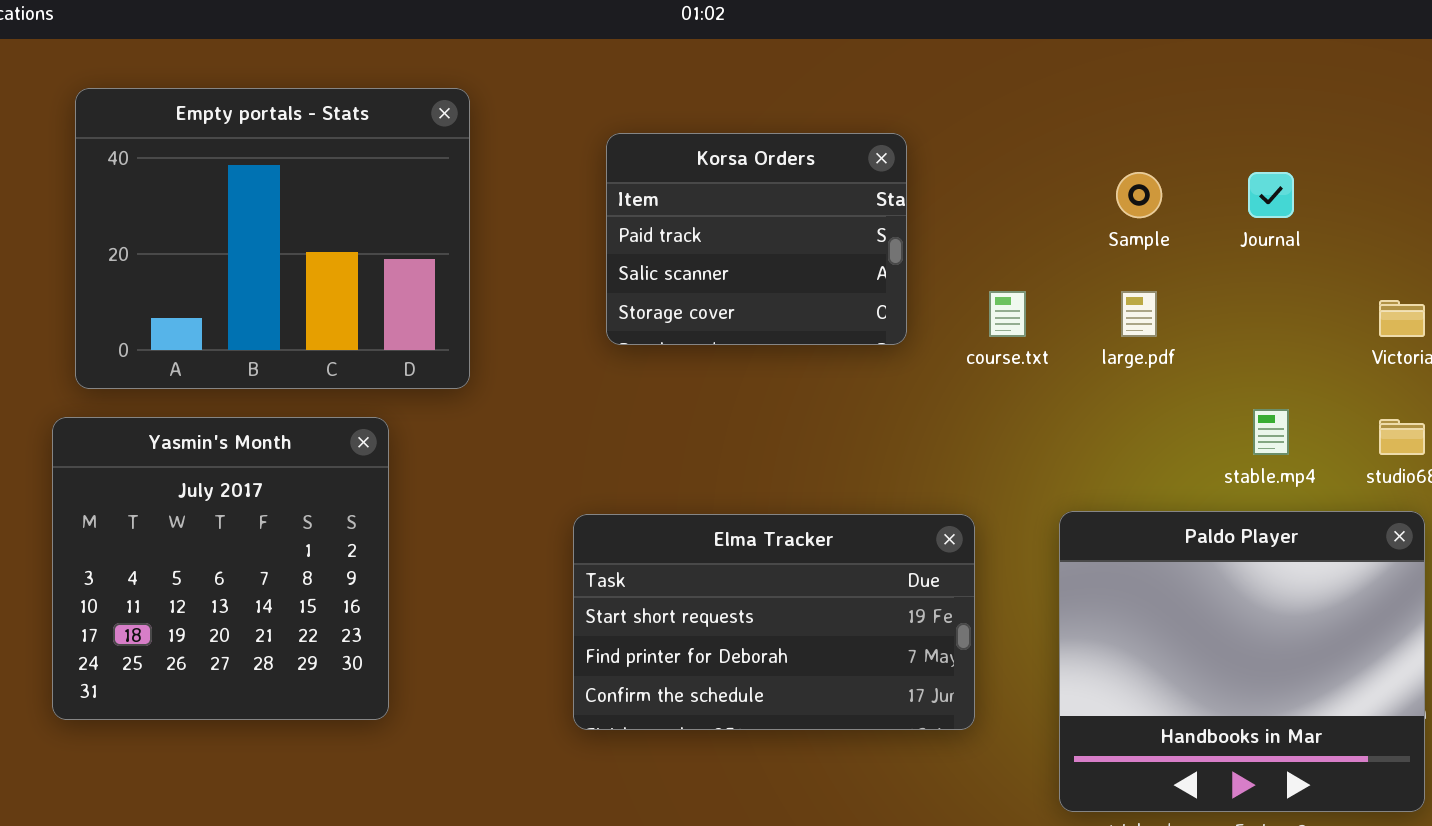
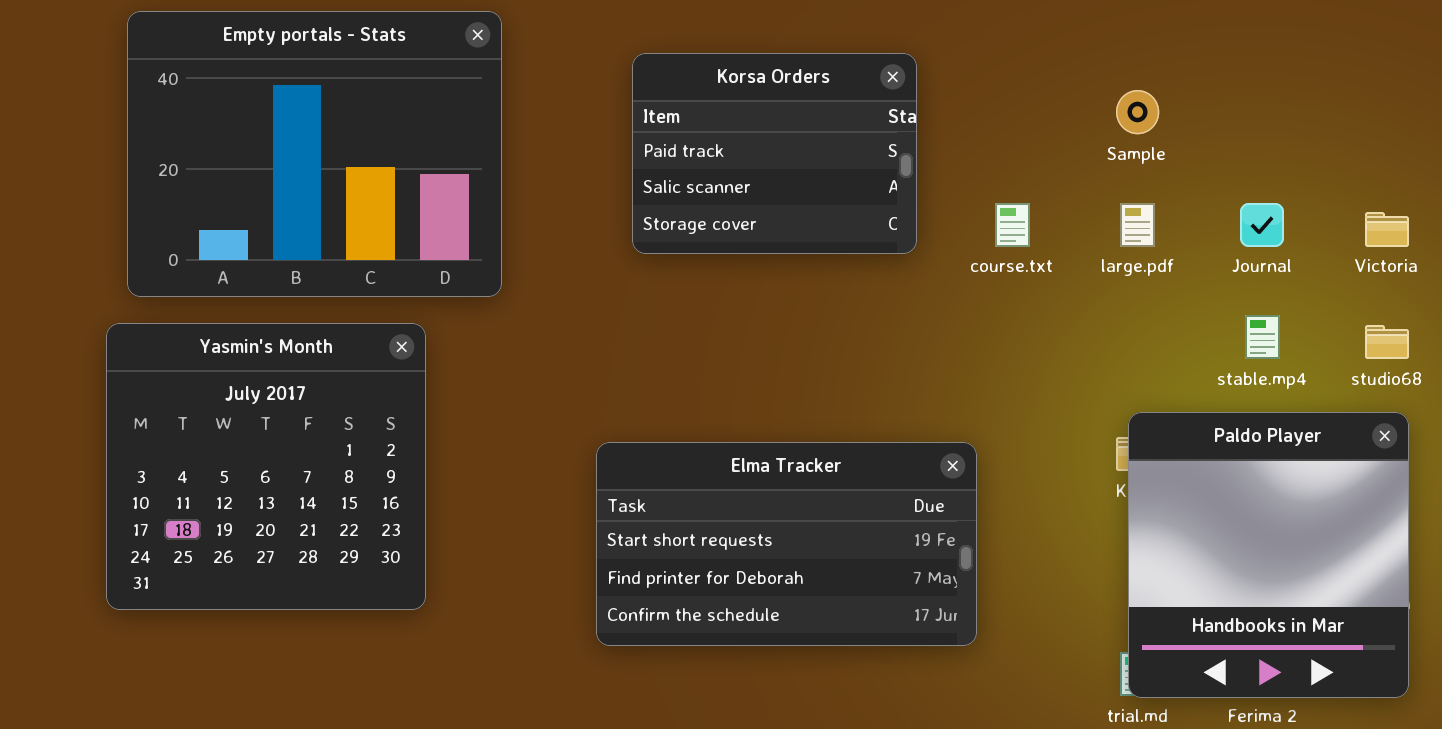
Journal: [1248,172,1294,218] -> [1240,203,1284,247], moved
Paldo Player: [1059,511,1425,812] -> [1128,412,1409,698], resized
Elma Tracker: [573,514,975,730] -> [596,442,977,646], moved

